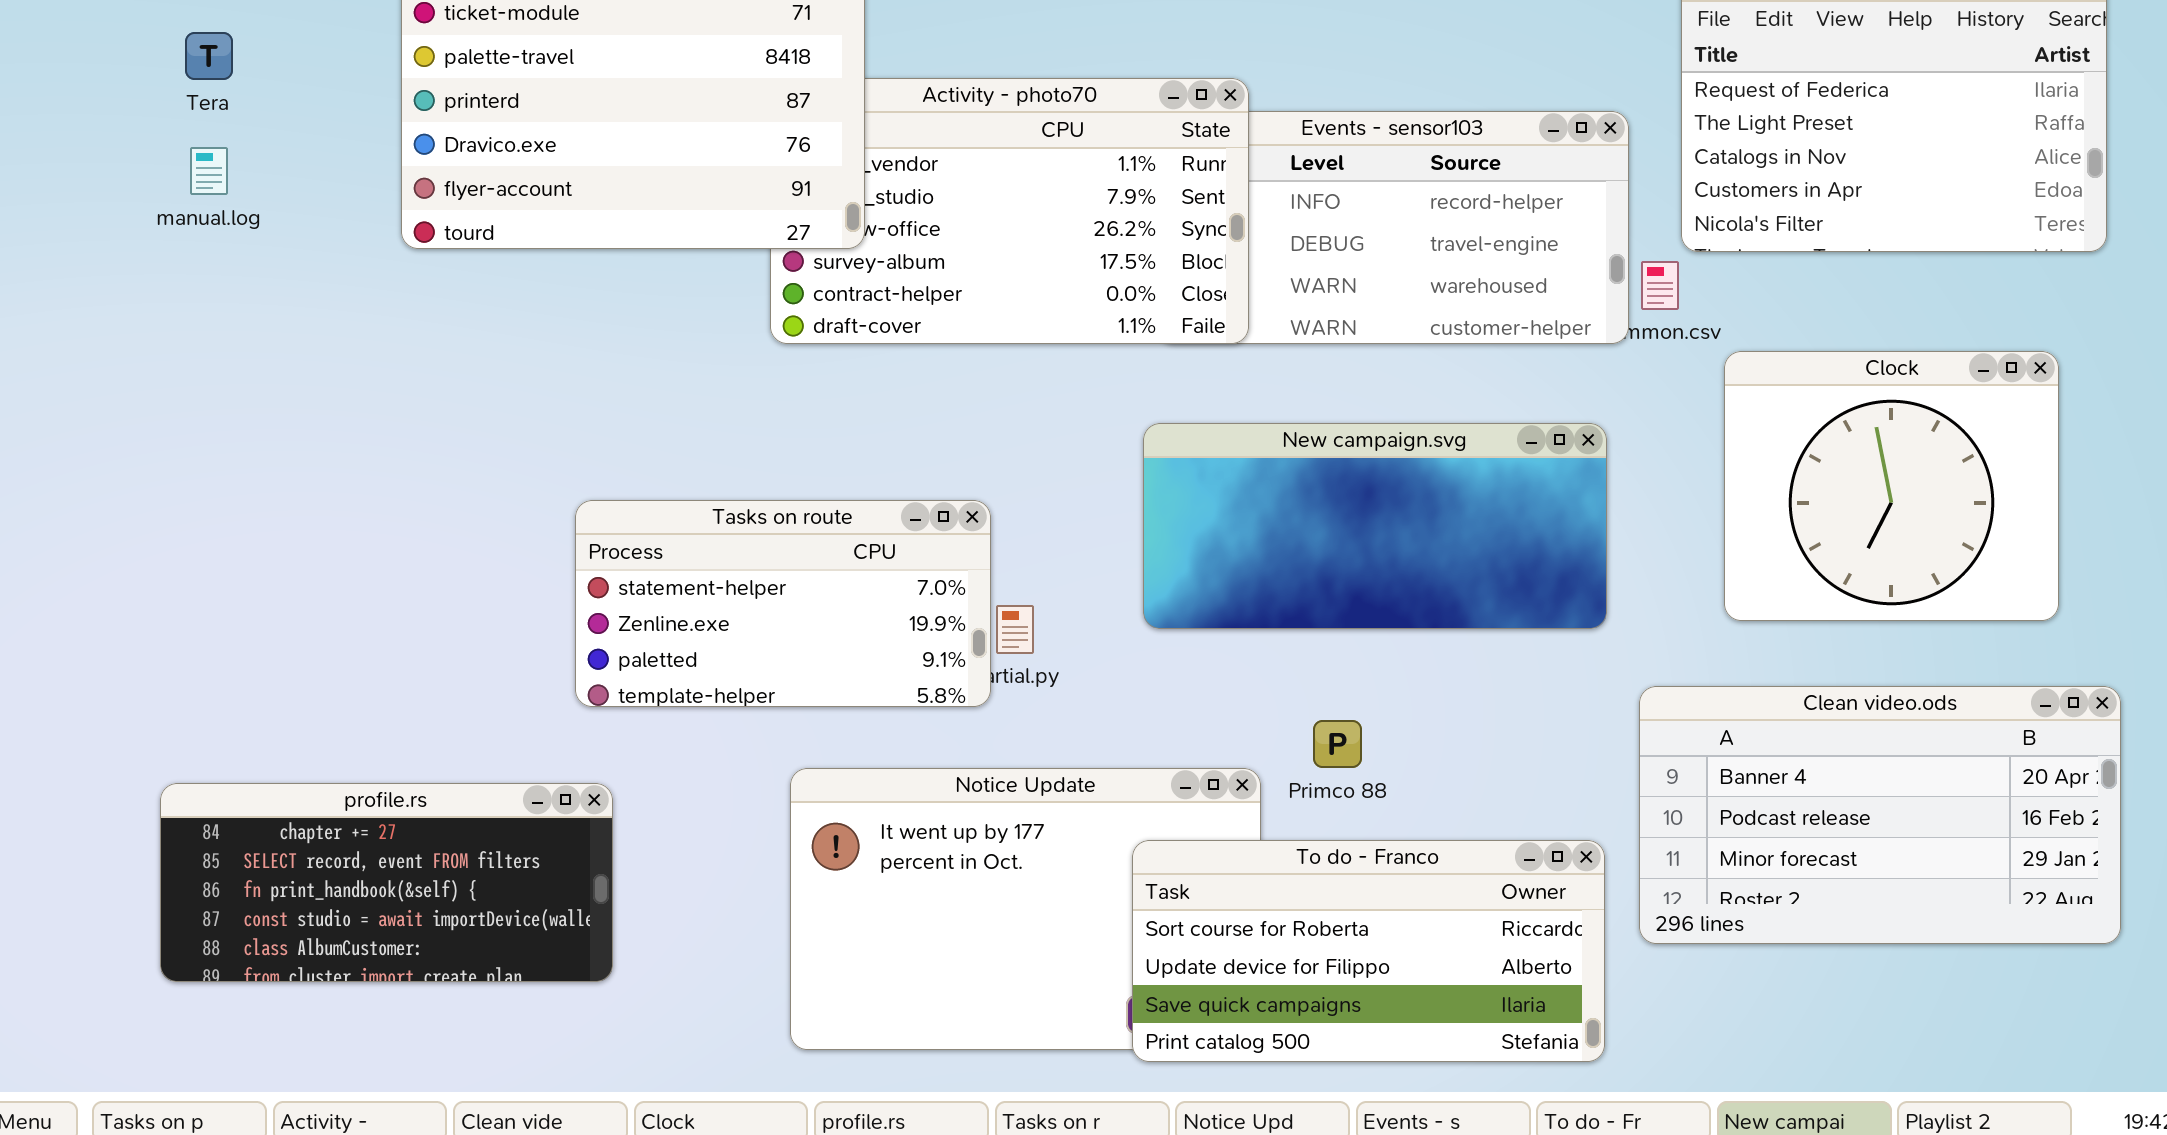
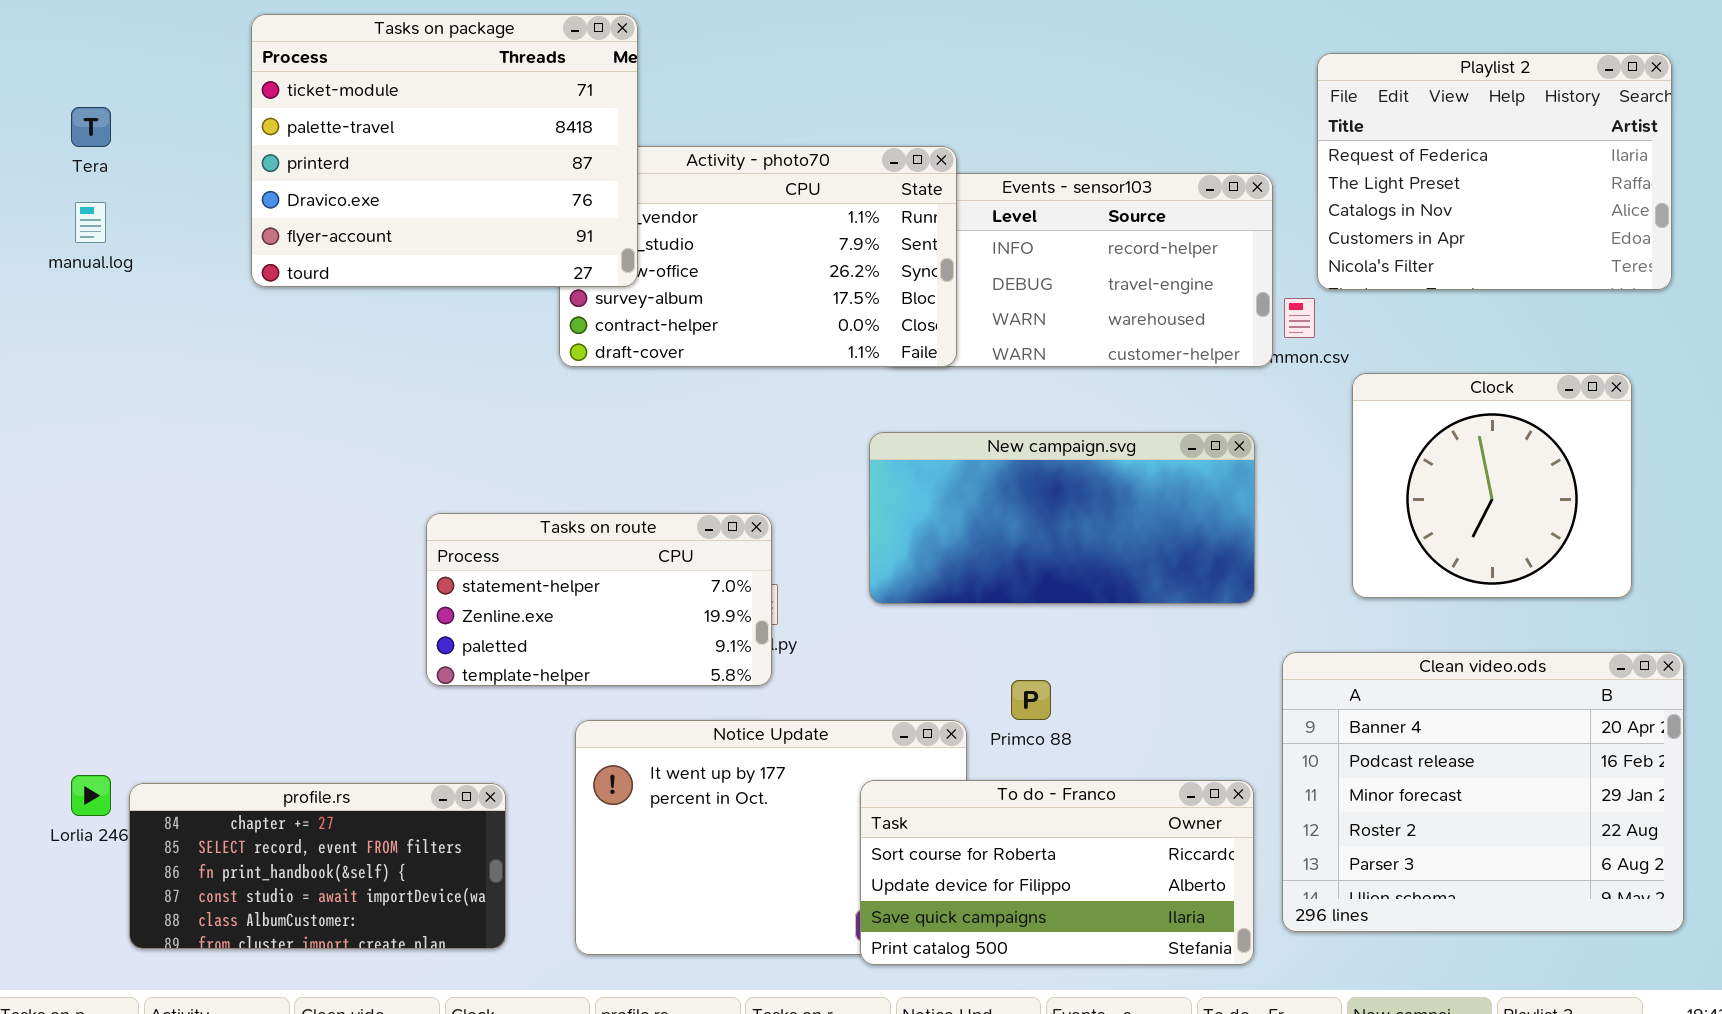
Tasks on route: [575,500,991,707] -> [426,513,772,686], moved
Clean video.ods: [1639,686,2121,944] -> [1282,652,1684,932], resized
profile.rs: [160,783,613,982] -> [129,783,506,949], moved

